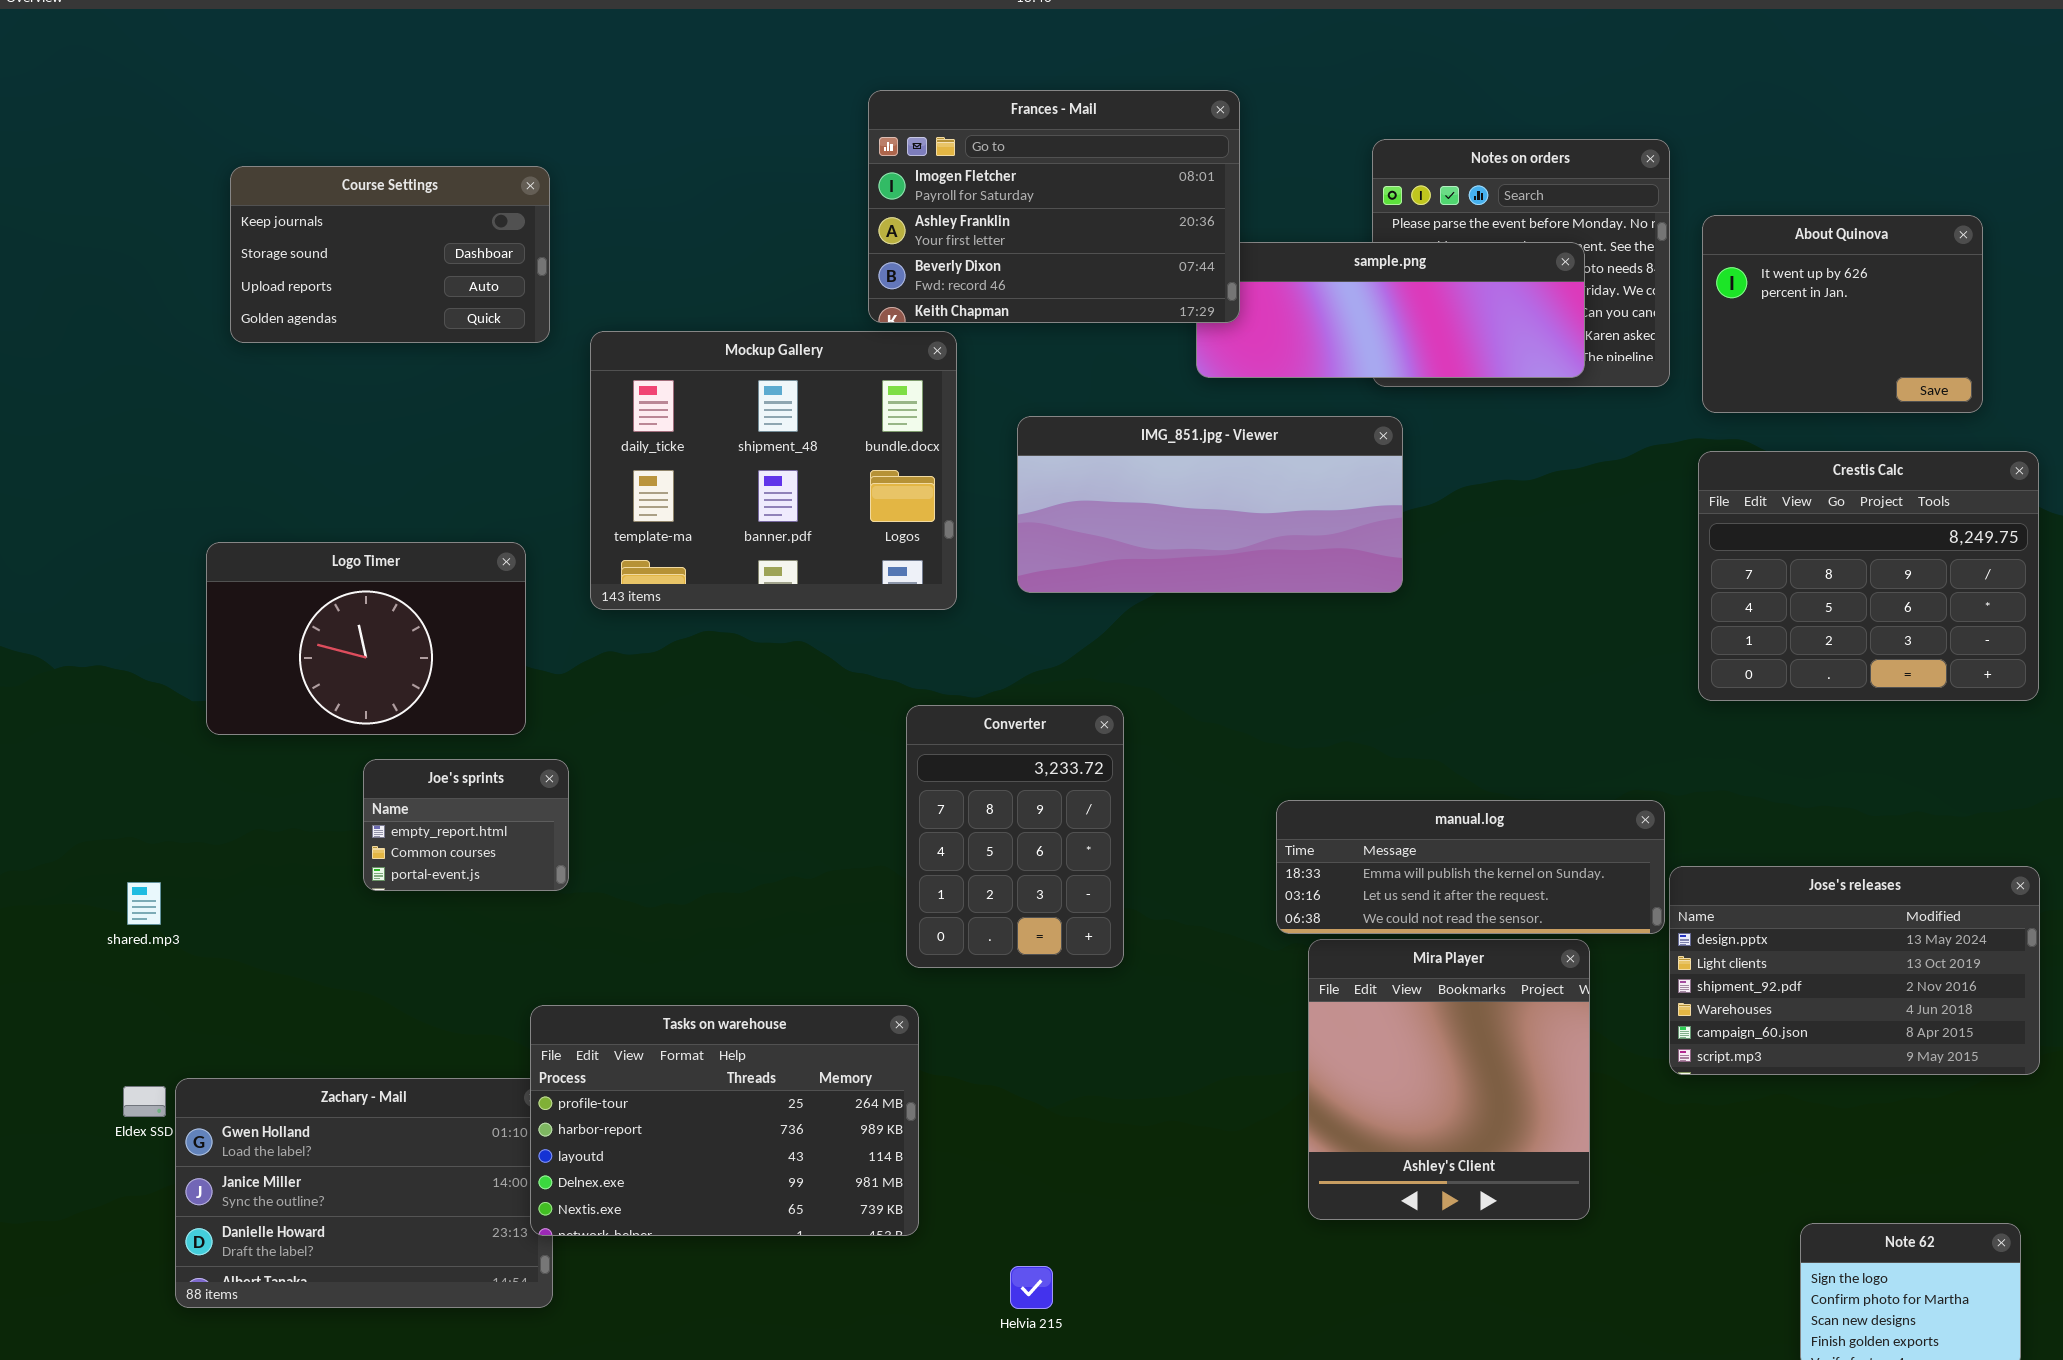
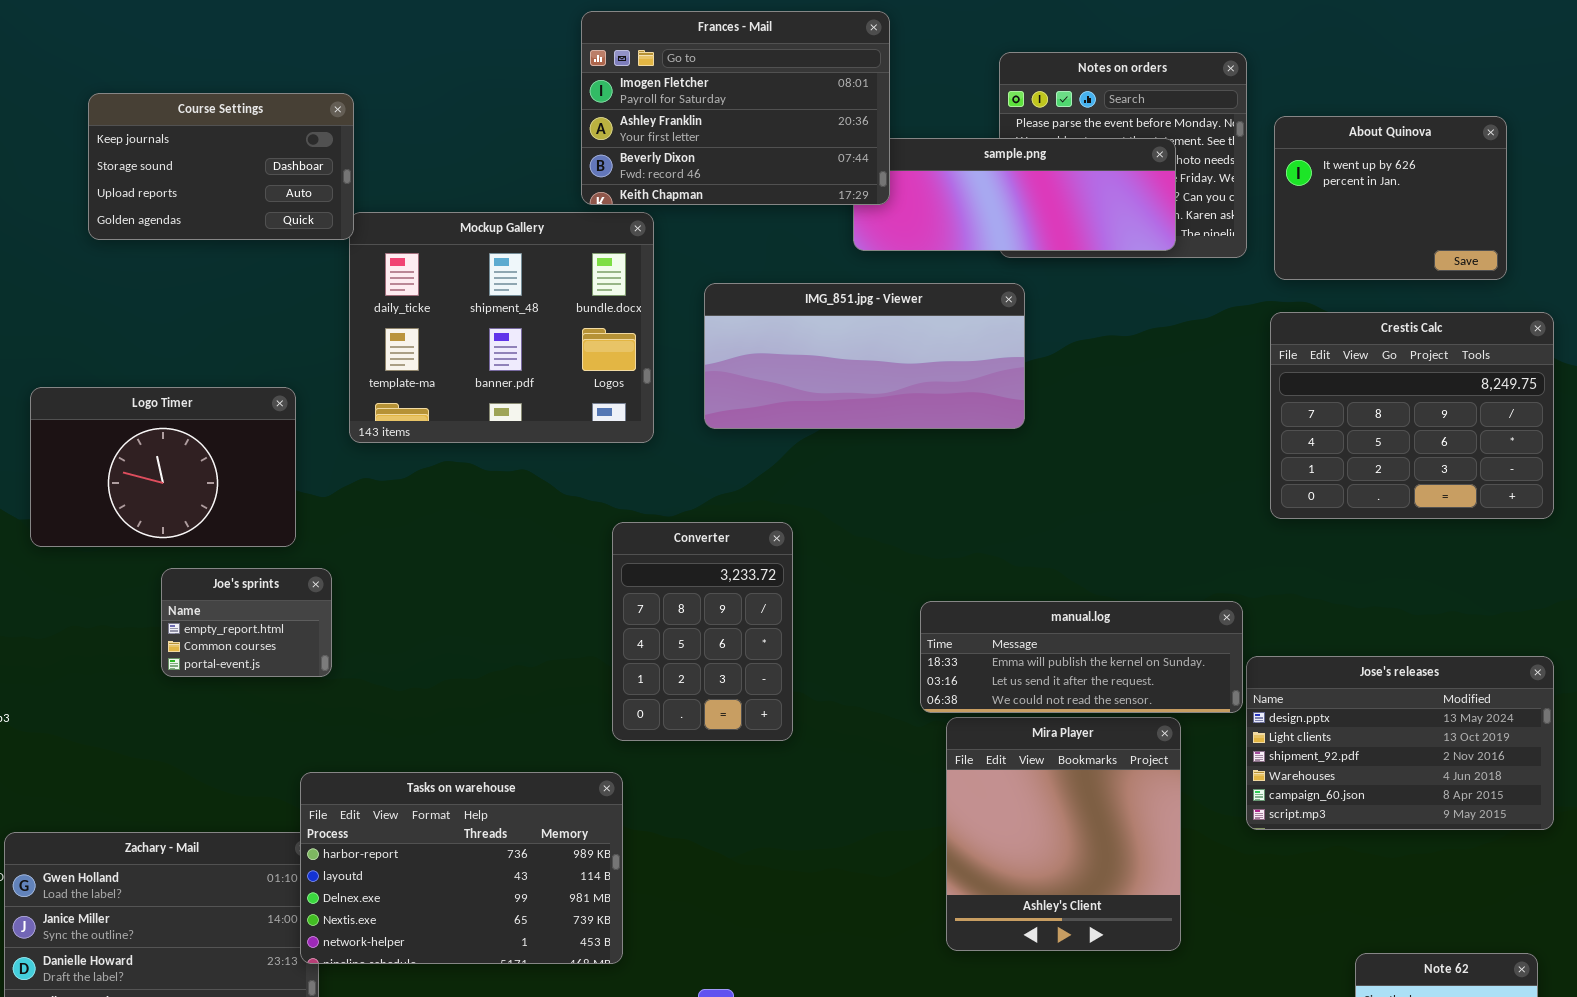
Course Settings: [230,166,550,343] -> [88,93,354,240], moved
Tasks on warehouse: [530,1005,919,1236] -> [300,772,623,964], scrolled down 1 row

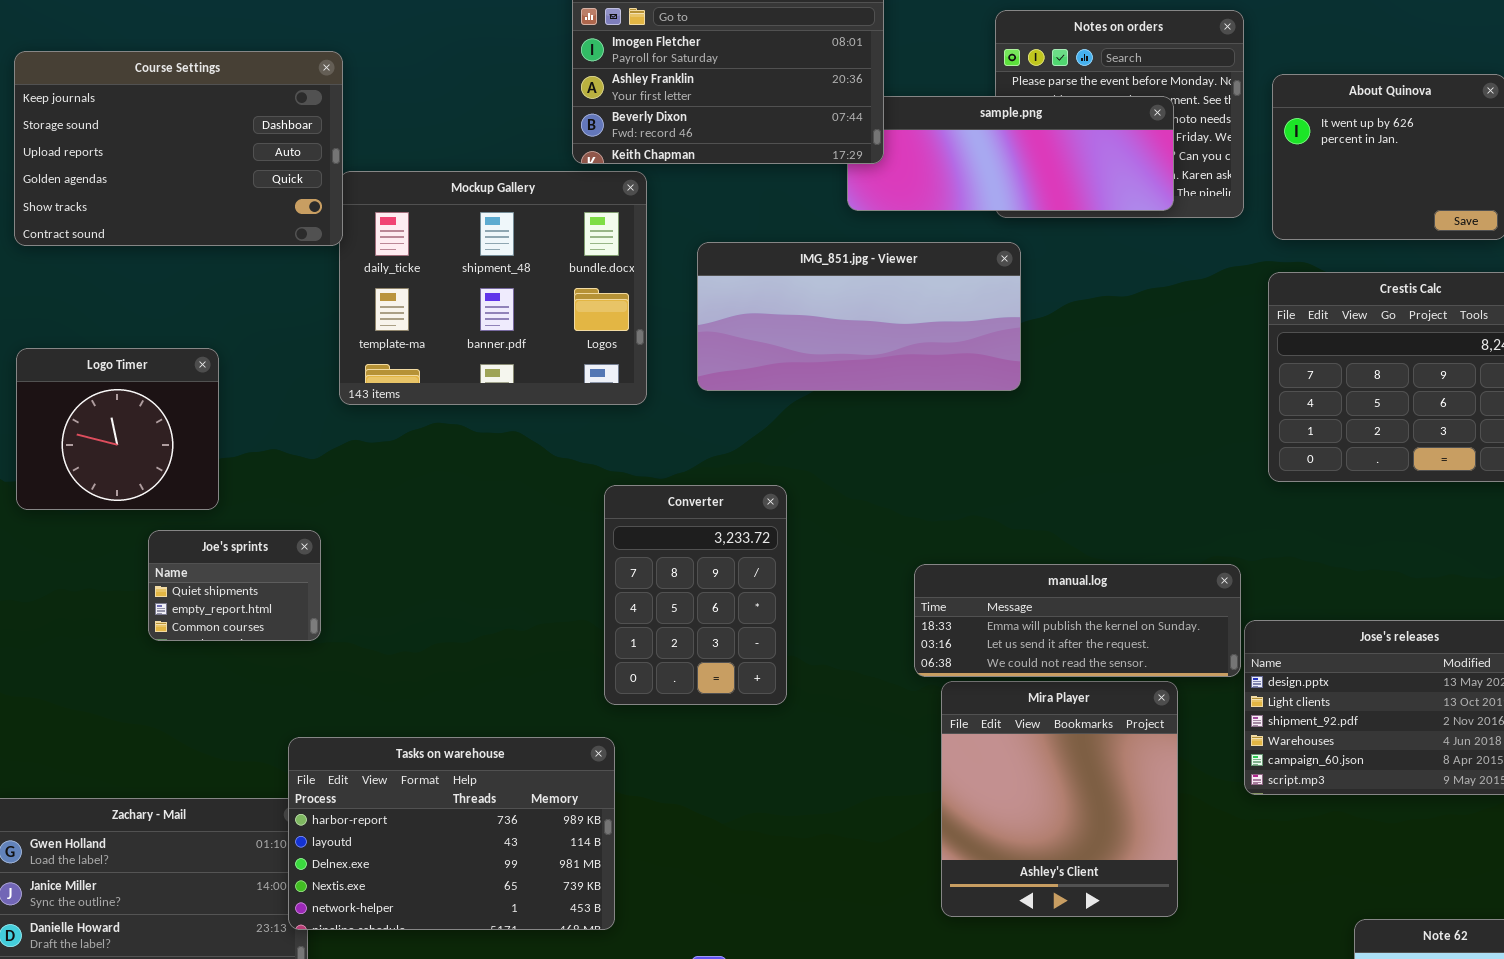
Course Settings: [88,93,354,240] -> [14,51,343,246], resized
Logo Timer: [30,387,296,547] -> [16,348,219,510], resized
Joe's sprints: [161,568,332,677] -> [148,530,321,641], scrolled up 1 row

